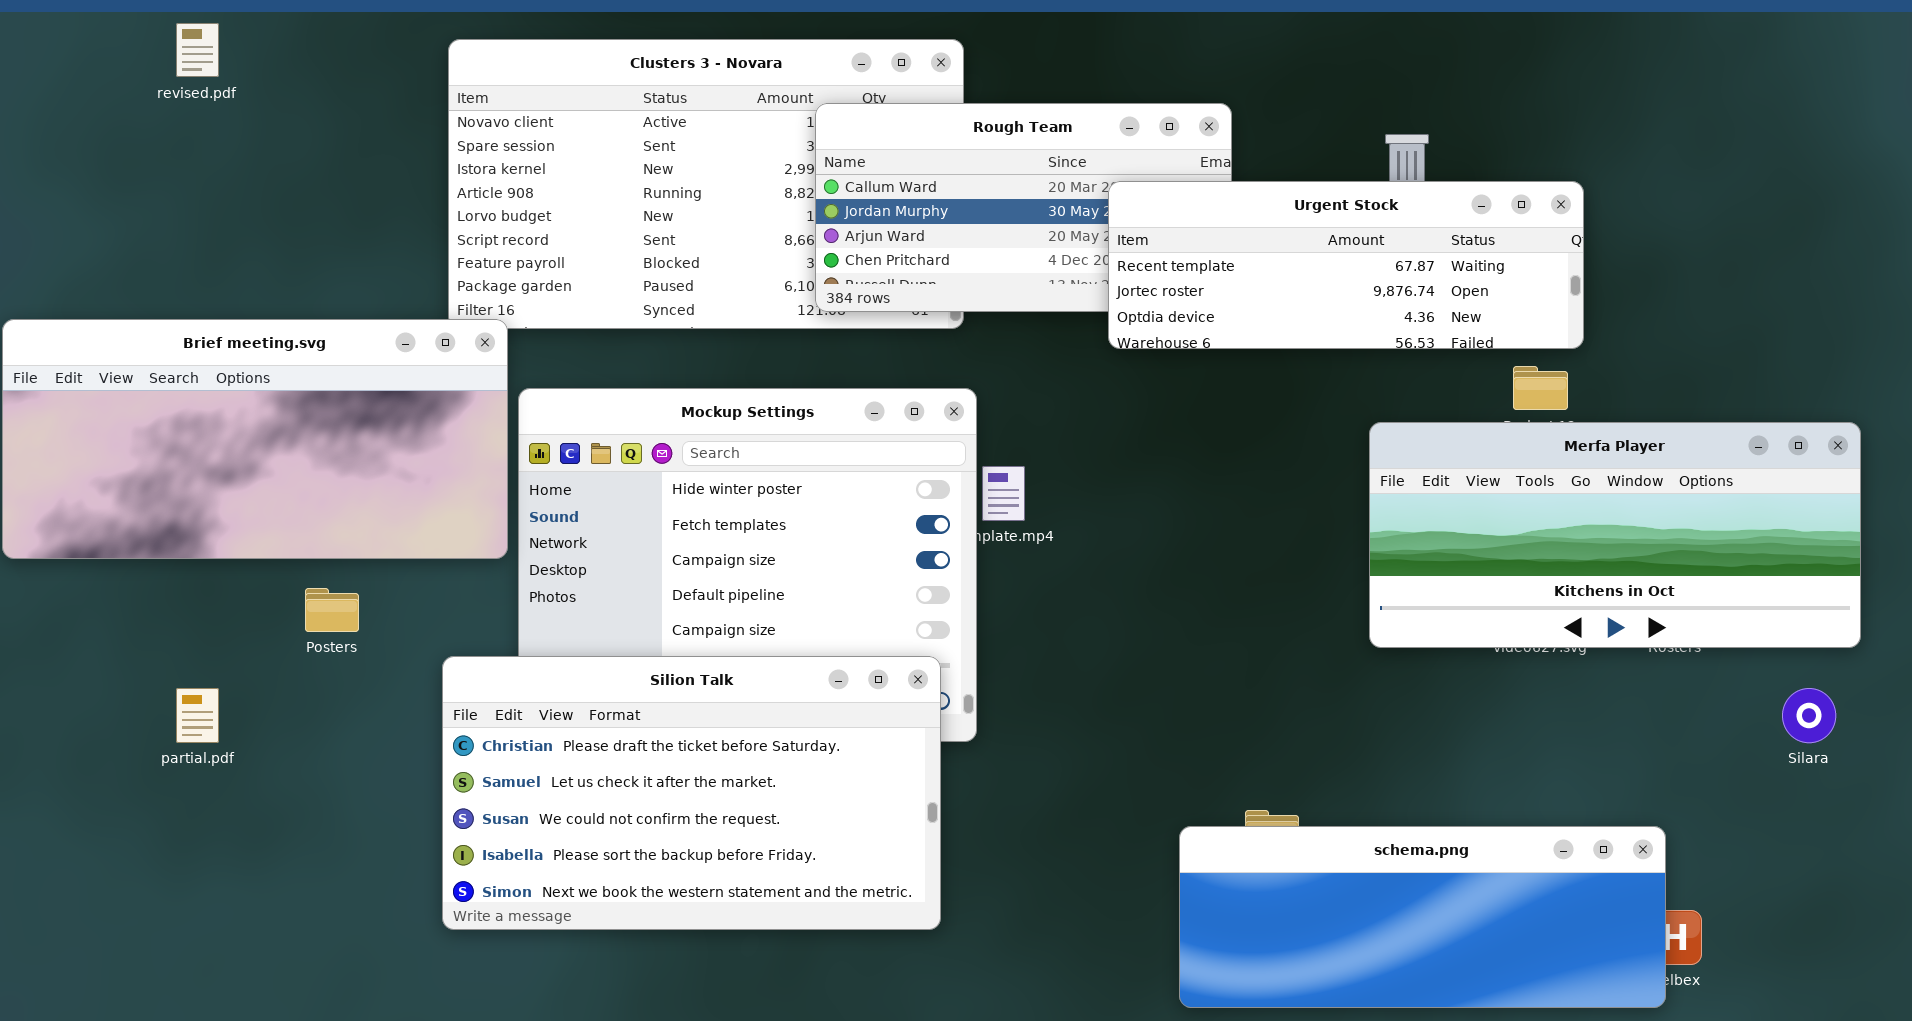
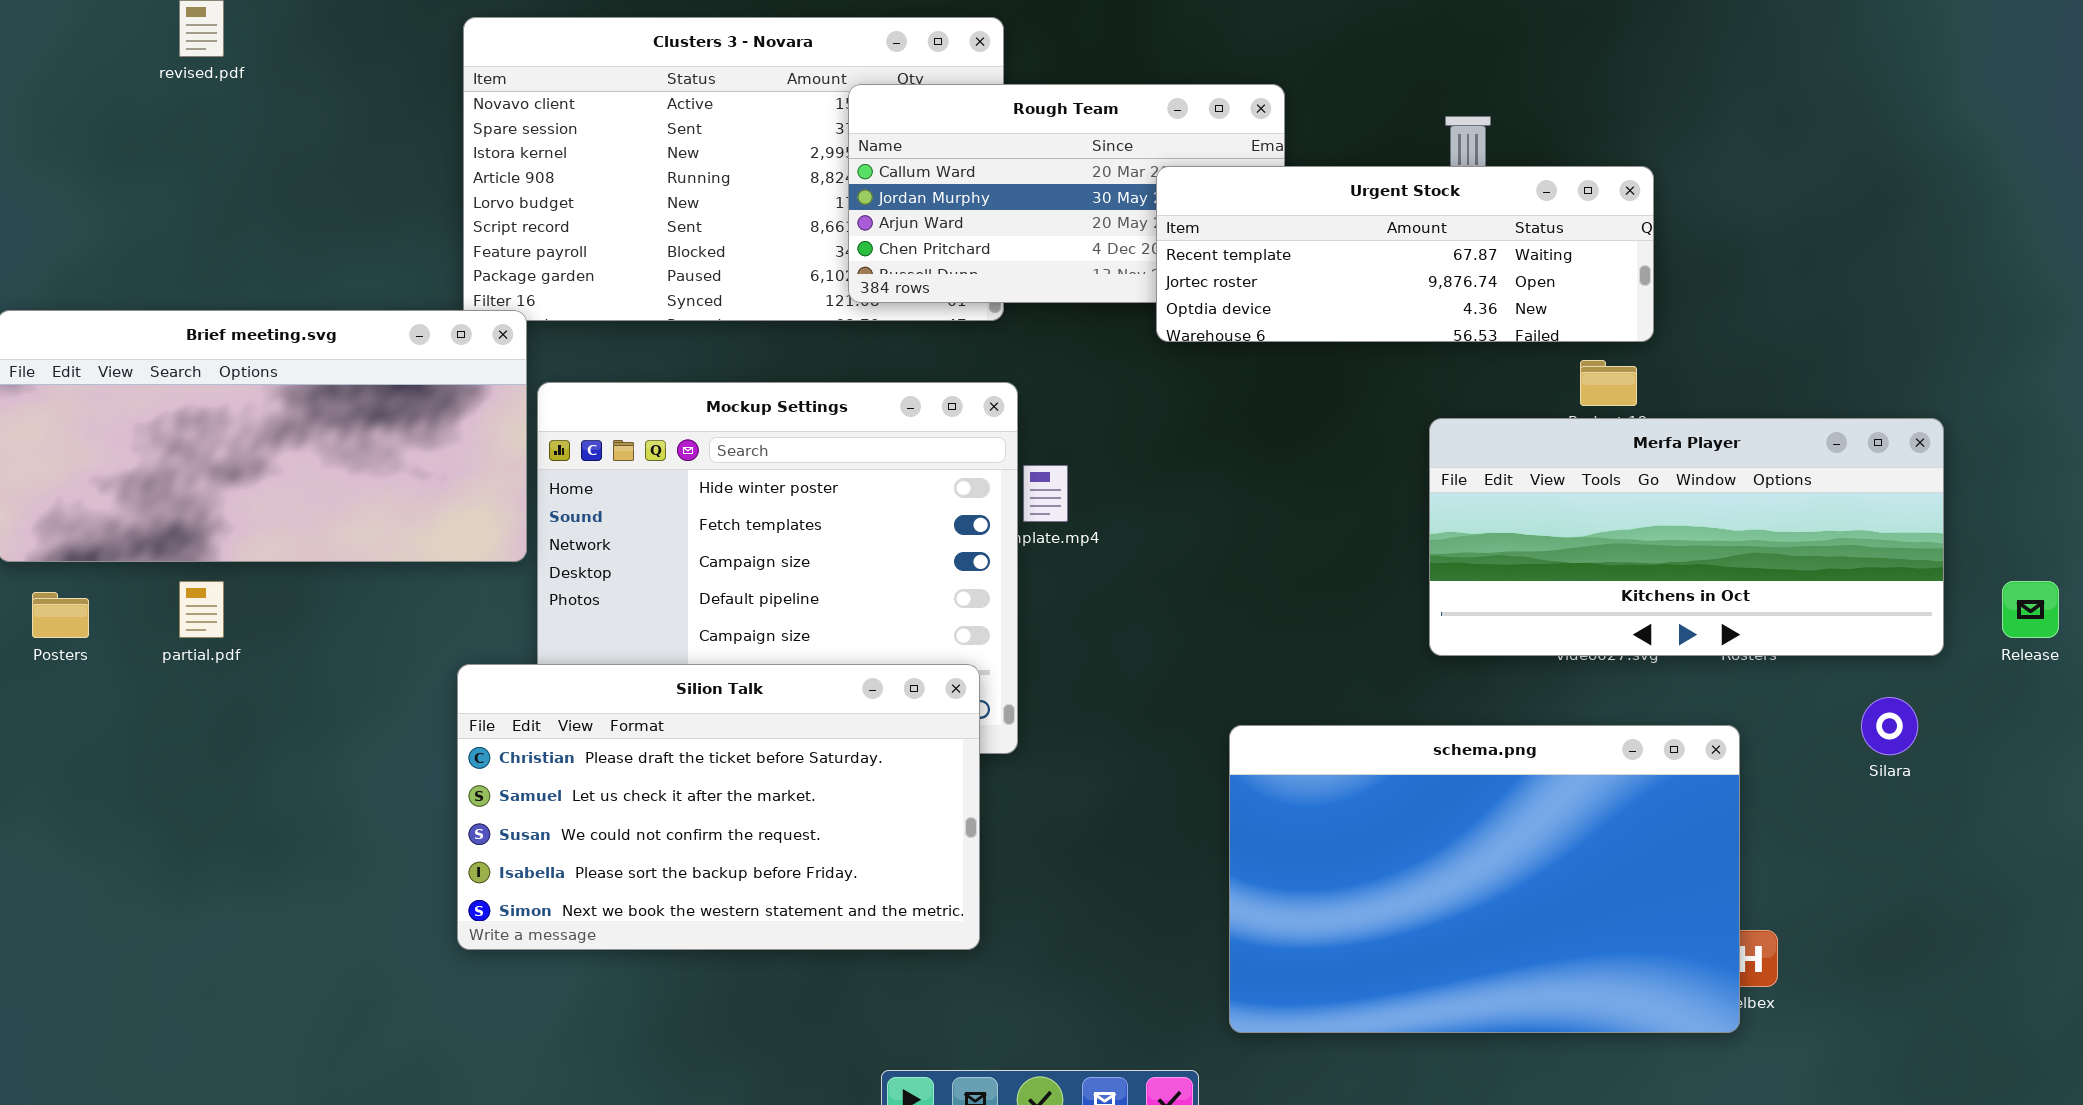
Posters: [305,588,359,632] -> [32,592,89,638], moved
partial.pdf: [176,688,219,743] -> [179,581,224,638], moved
schema.png: [1179,826,1666,1008] -> [1229,725,1740,1033], resized

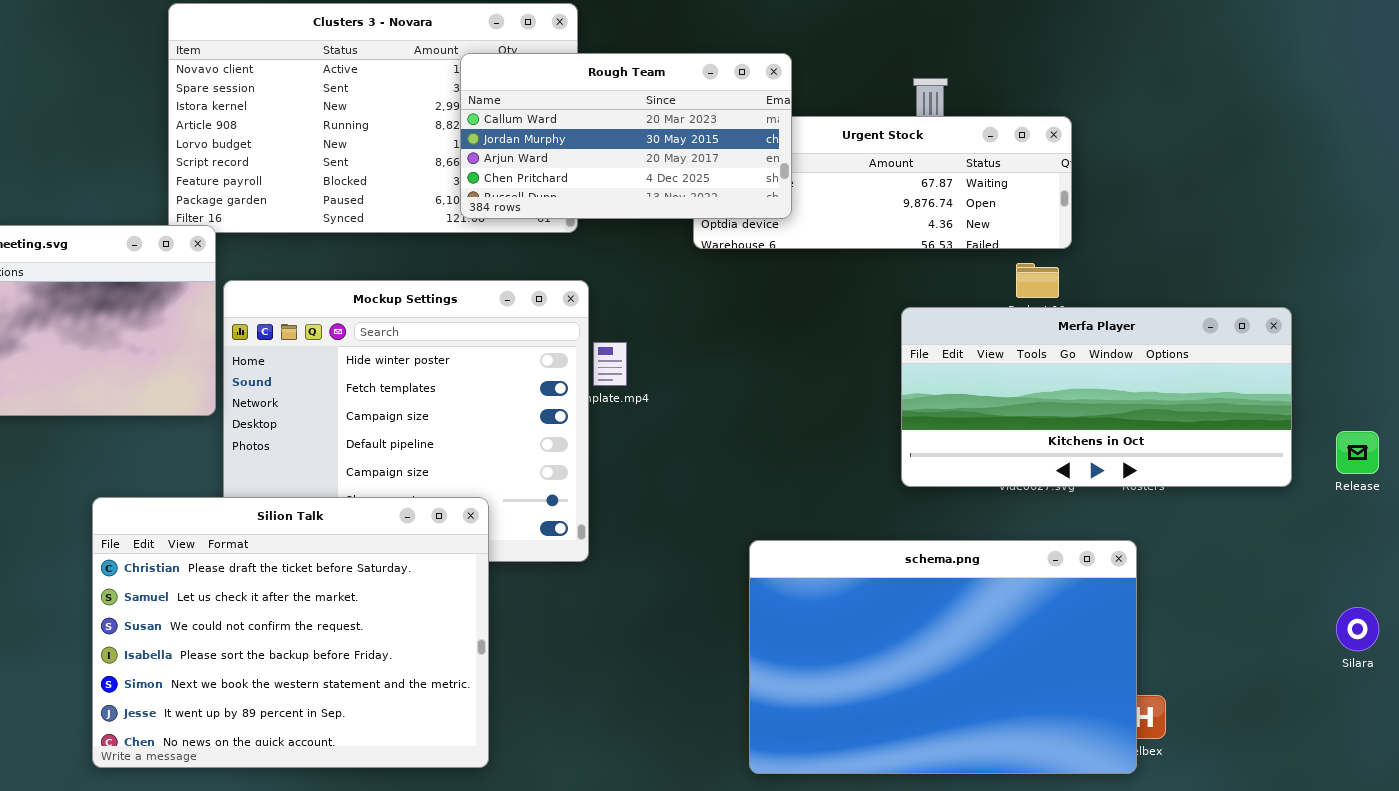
Rough Team: [848,84,1285,303] -> [460,53,792,219], raised
Silion Talk: [457,664,980,950] -> [92,497,489,768], moved, resized
Silara: [1861,697,1918,755] -> [1336,607,1379,651], moved

